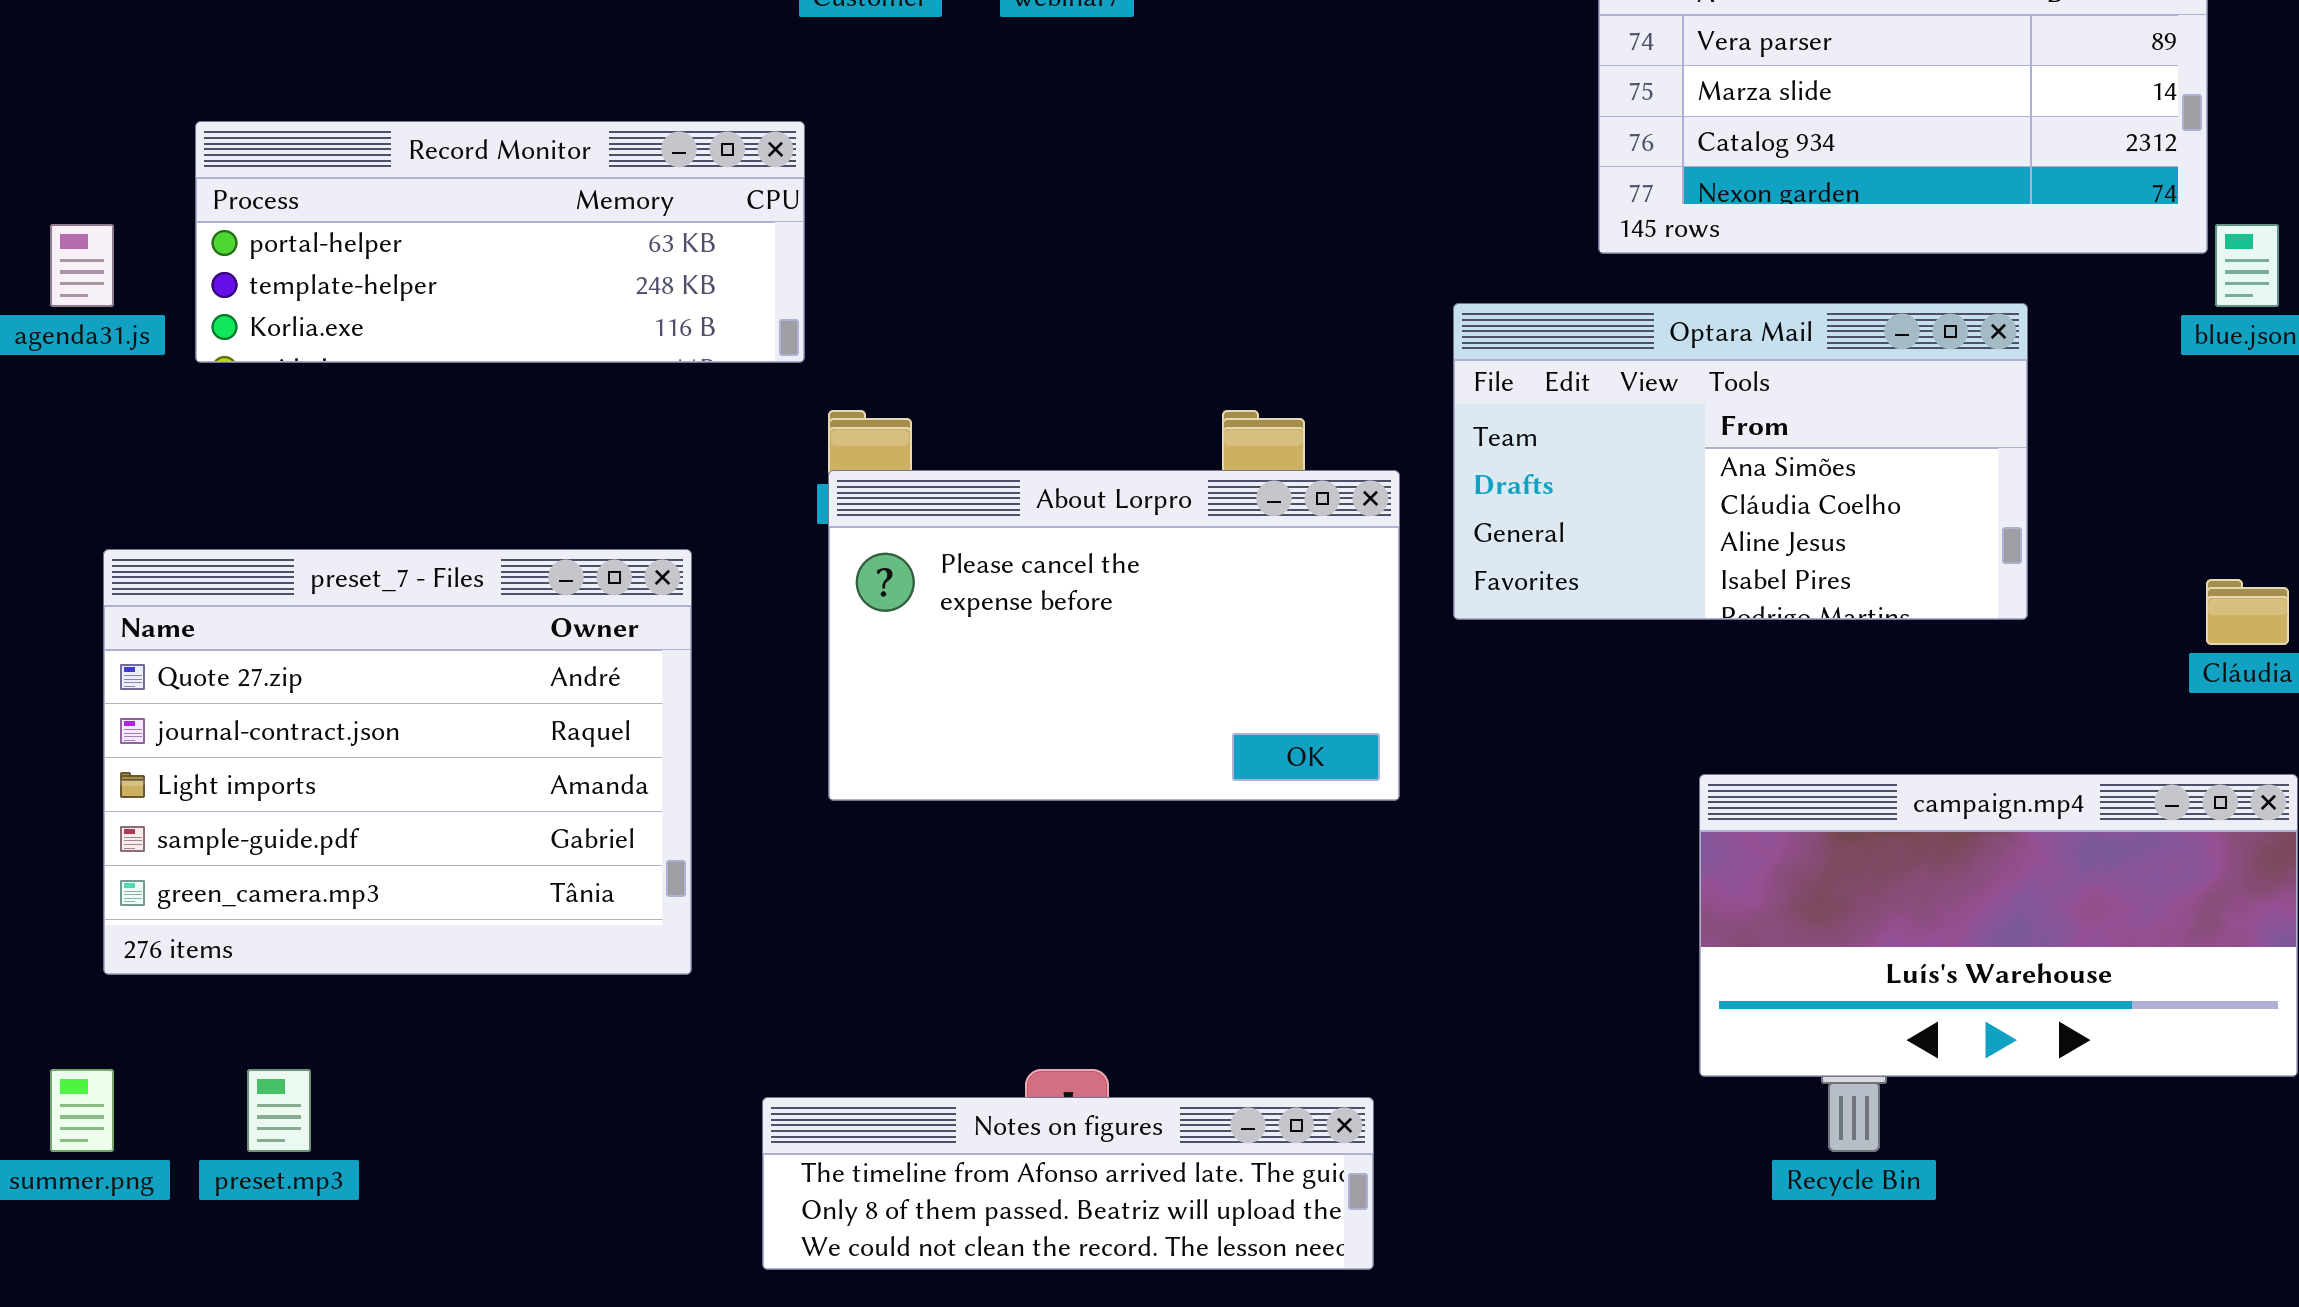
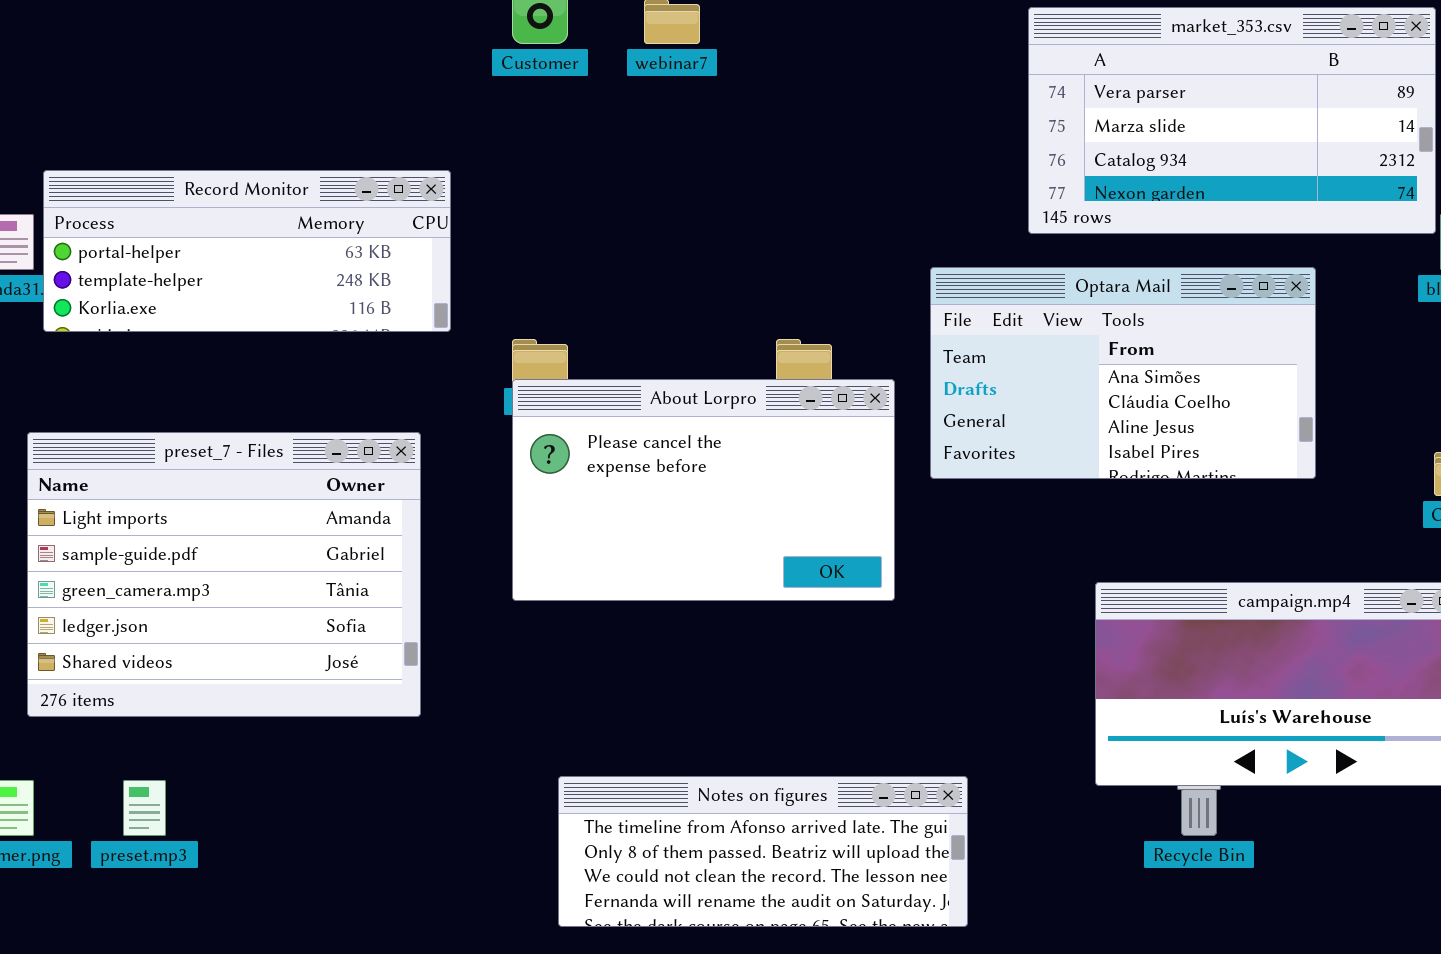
Record Monitor: [195,121,805,363] -> [43,170,451,332], moved
preset_7 - Files: [103,549,692,975] -> [27,432,421,717], scrolled down 2 rows
Notes on figures: [762,1097,1374,1270] -> [558,776,968,927], moved, resized

